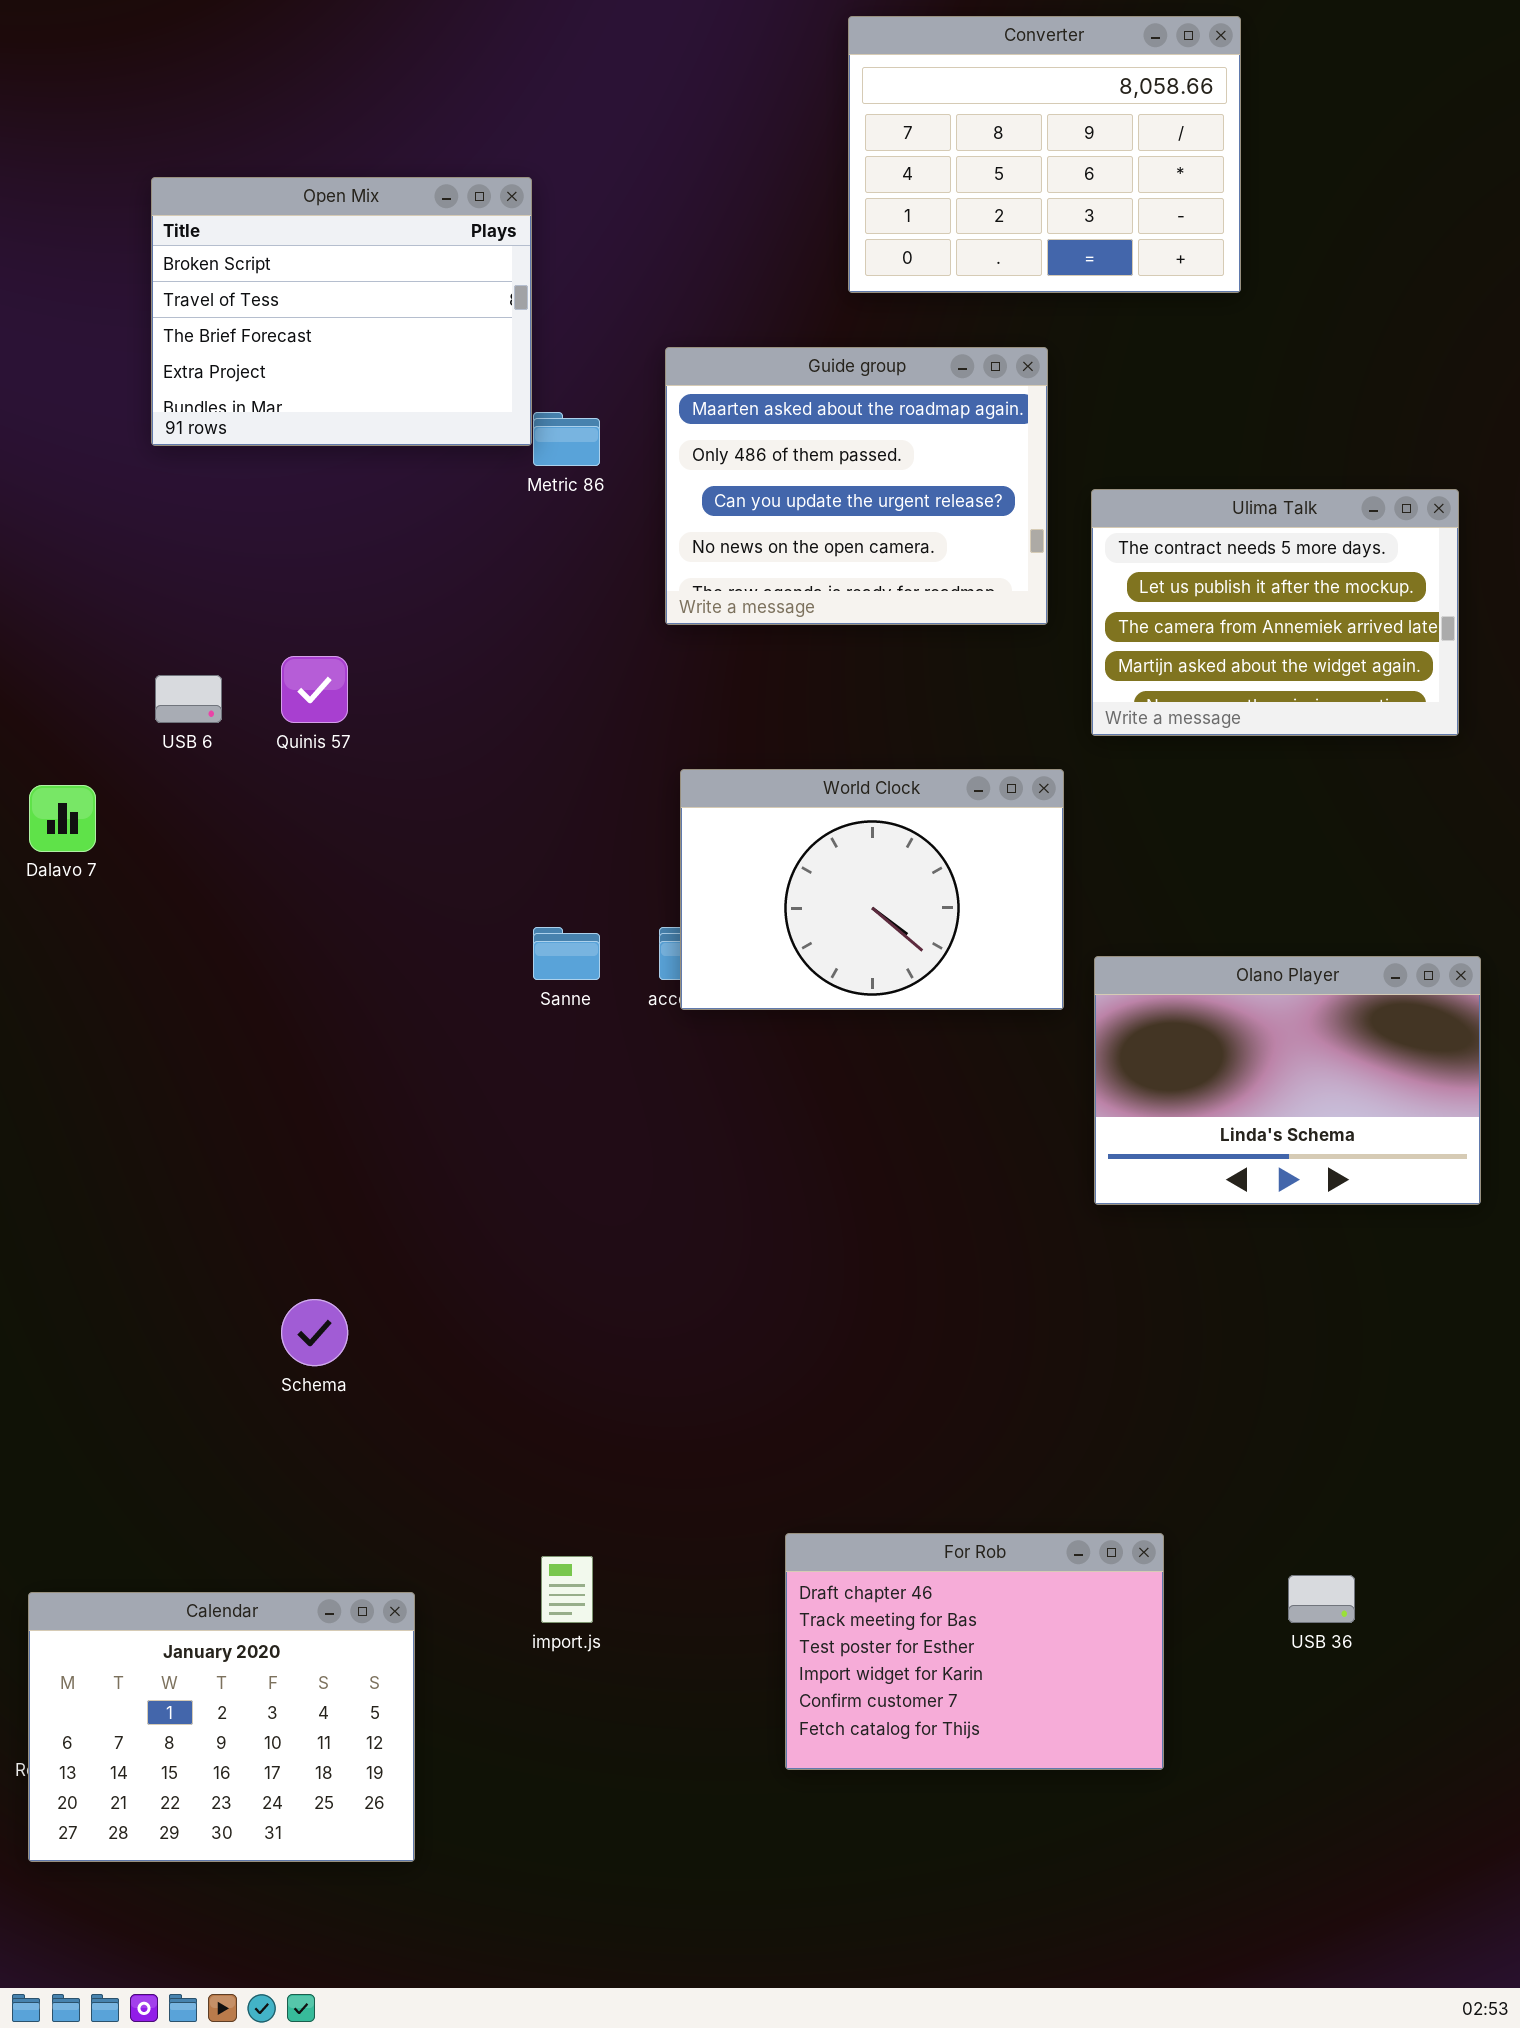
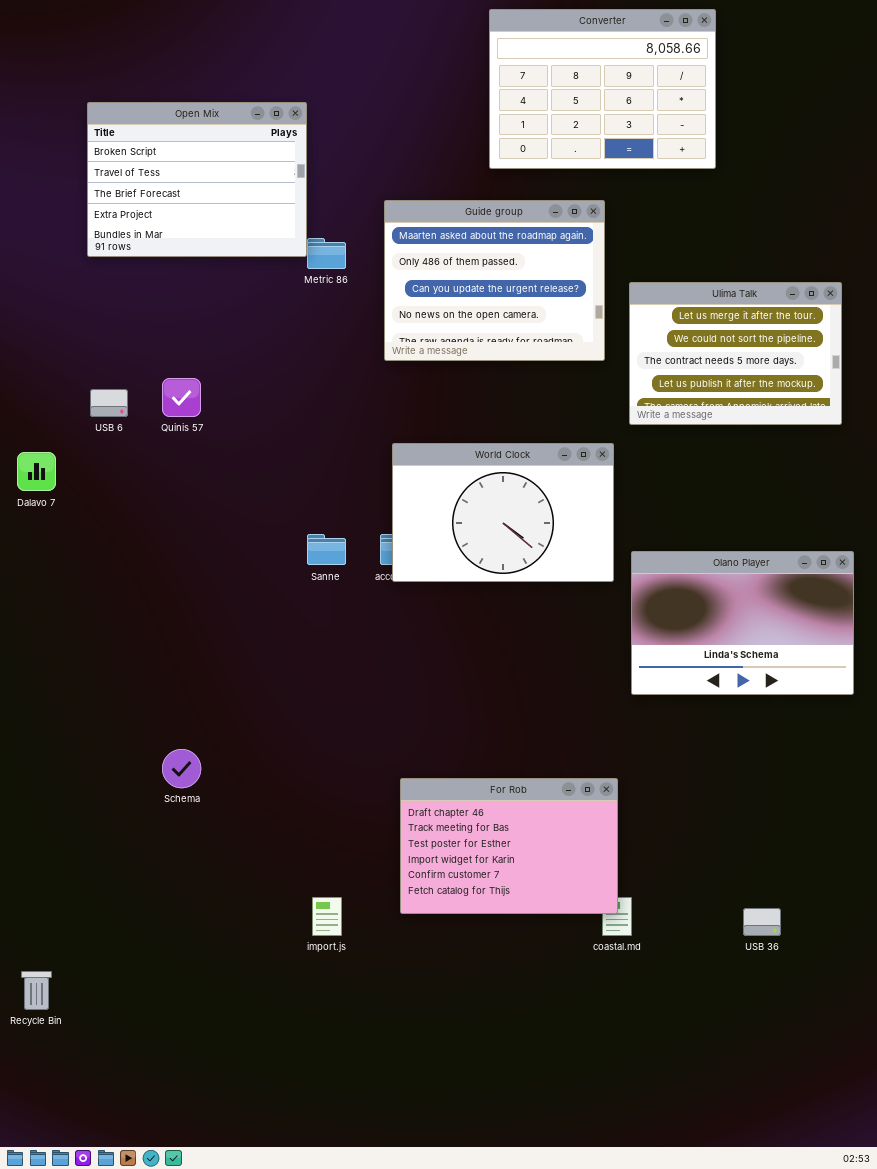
Ulima Talk: [1091,489,1459,736] -> [629,282,842,425], scrolled up 2 rows
For Rob: [785,1533,1164,1770] -> [400,778,618,914], moved
Calendar: [28,1592,415,1862] -> none, closed

